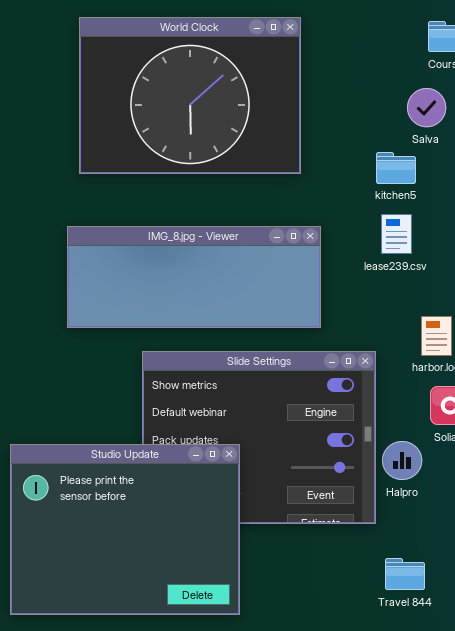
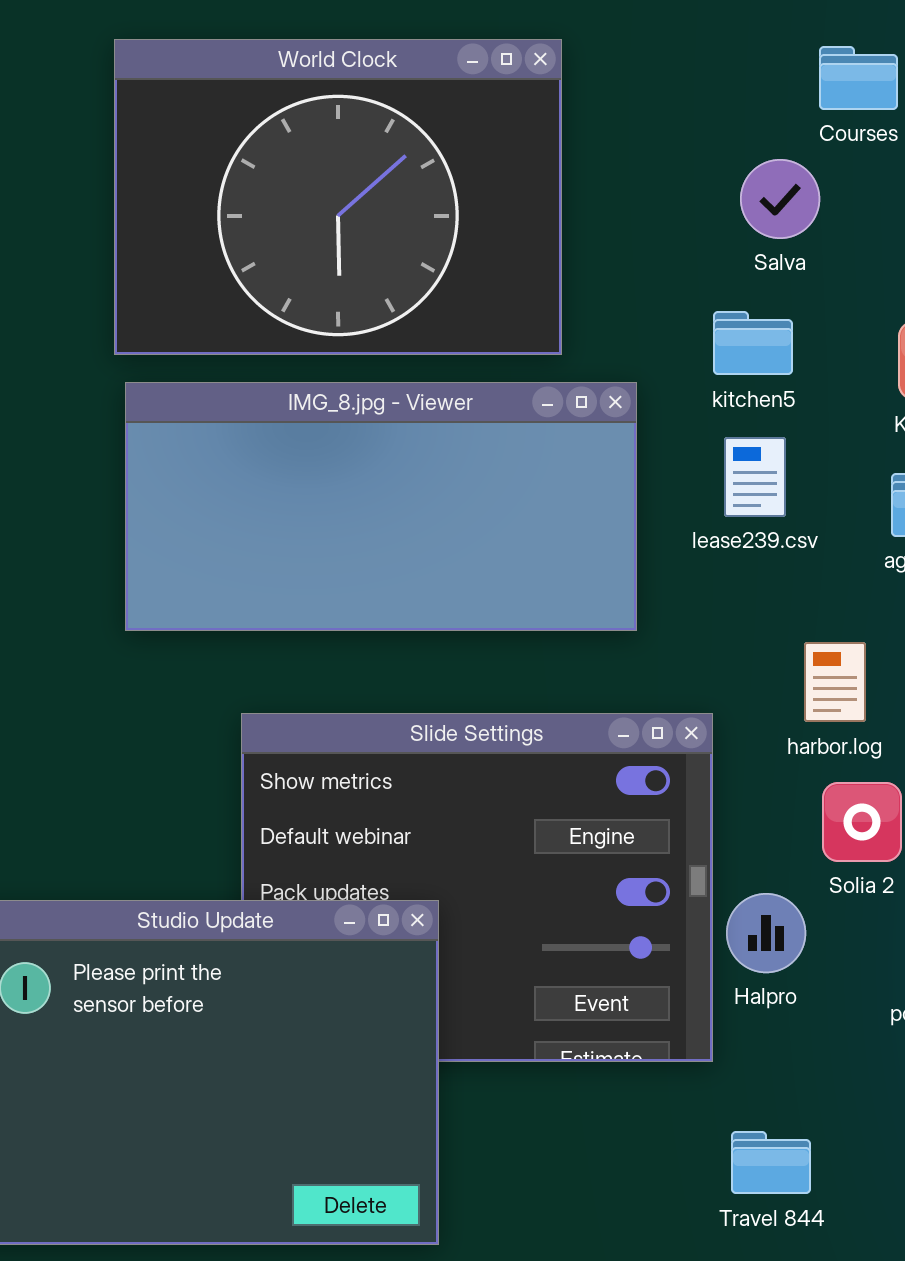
Salva: [407,88,446,127] -> [740,159,820,239], moved
IMG_8.jpg - Viewer: [67,226,321,328] -> [125,382,637,631], moved, resized

